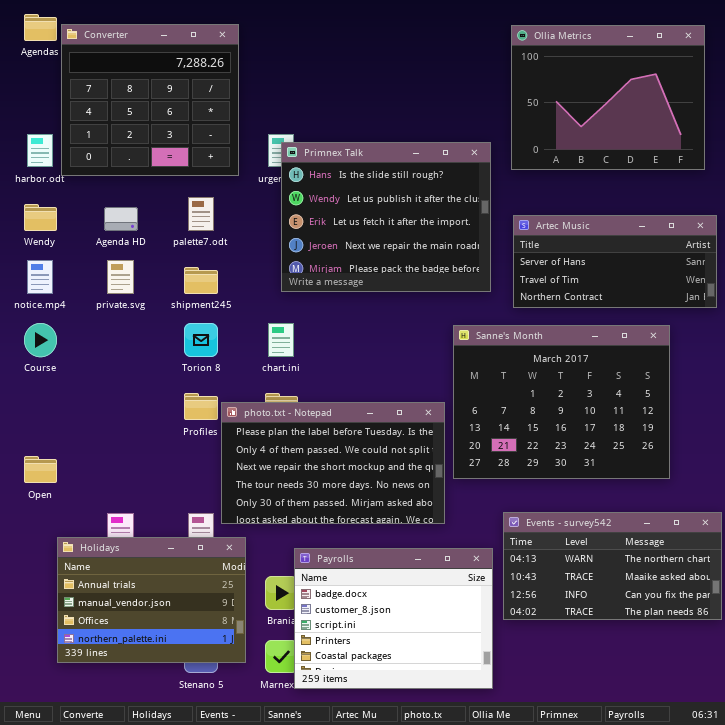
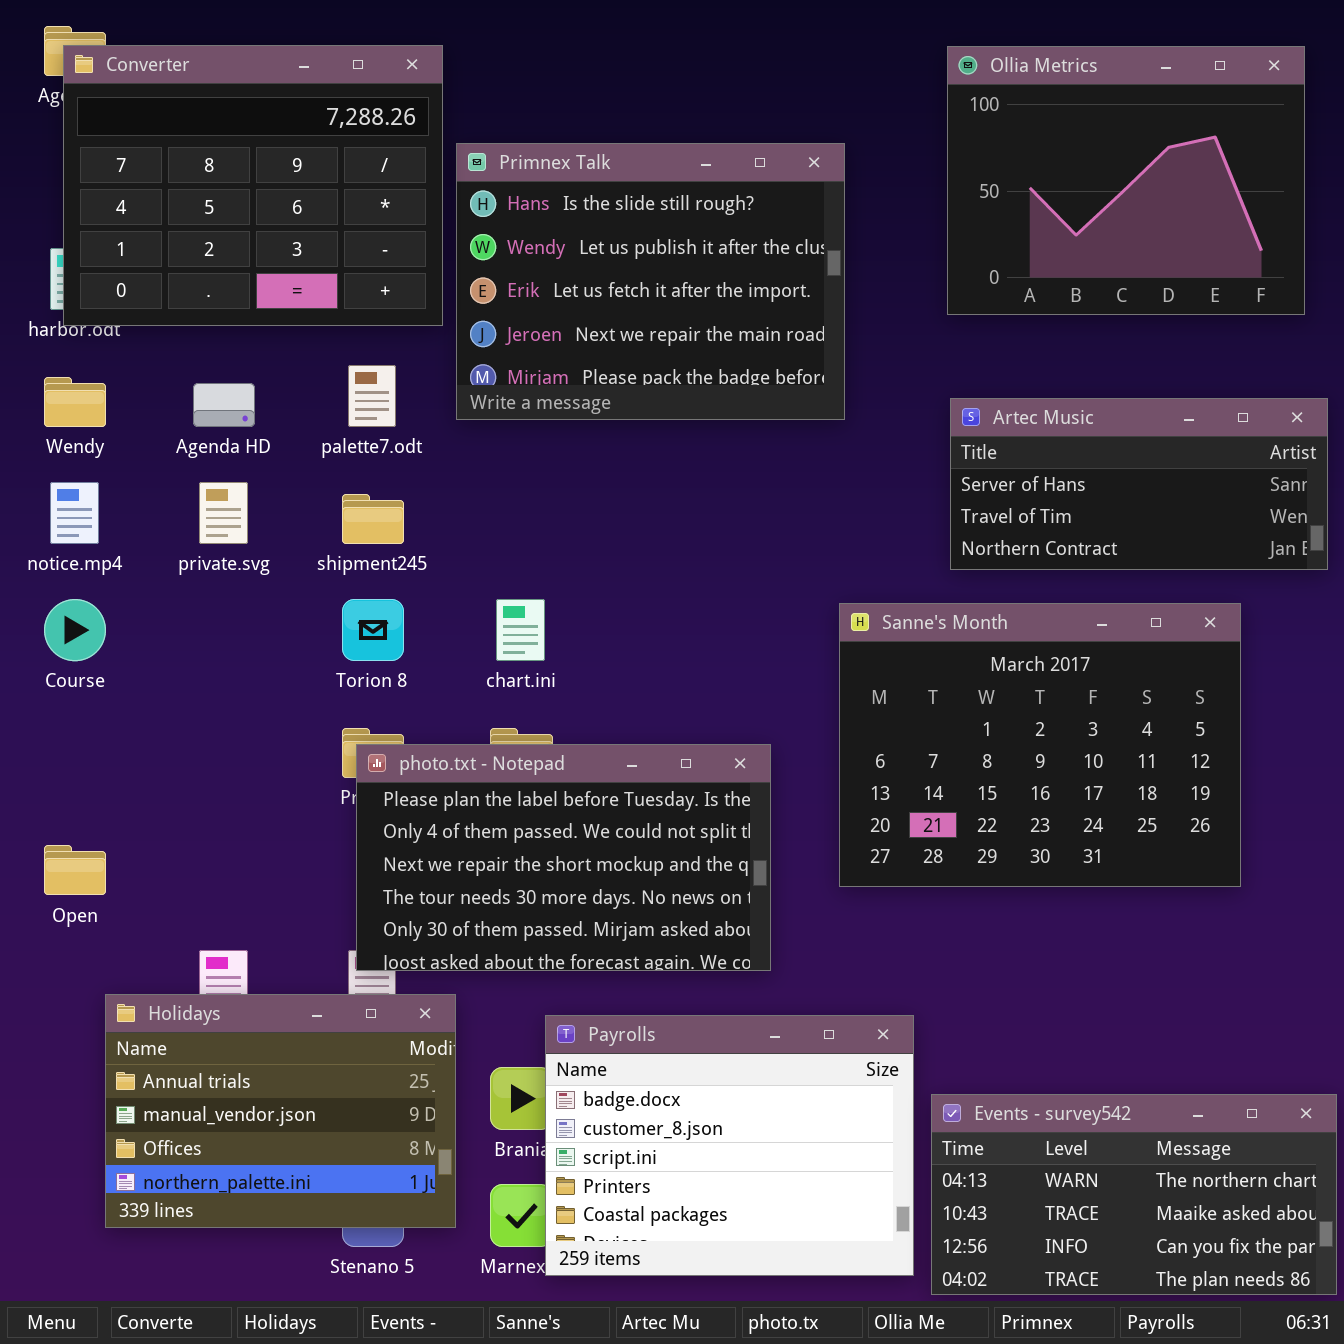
Converter: [61,24,239,176] -> [63,45,443,326], resized
Primnex Talk: [281,142,491,292] -> [456,143,845,420], moved
photo.txt - Notepad: [221,402,445,524] -> [356,744,771,971], moved
Events - survey542: [503,512,722,620] -> [931,1094,1337,1295], moved

